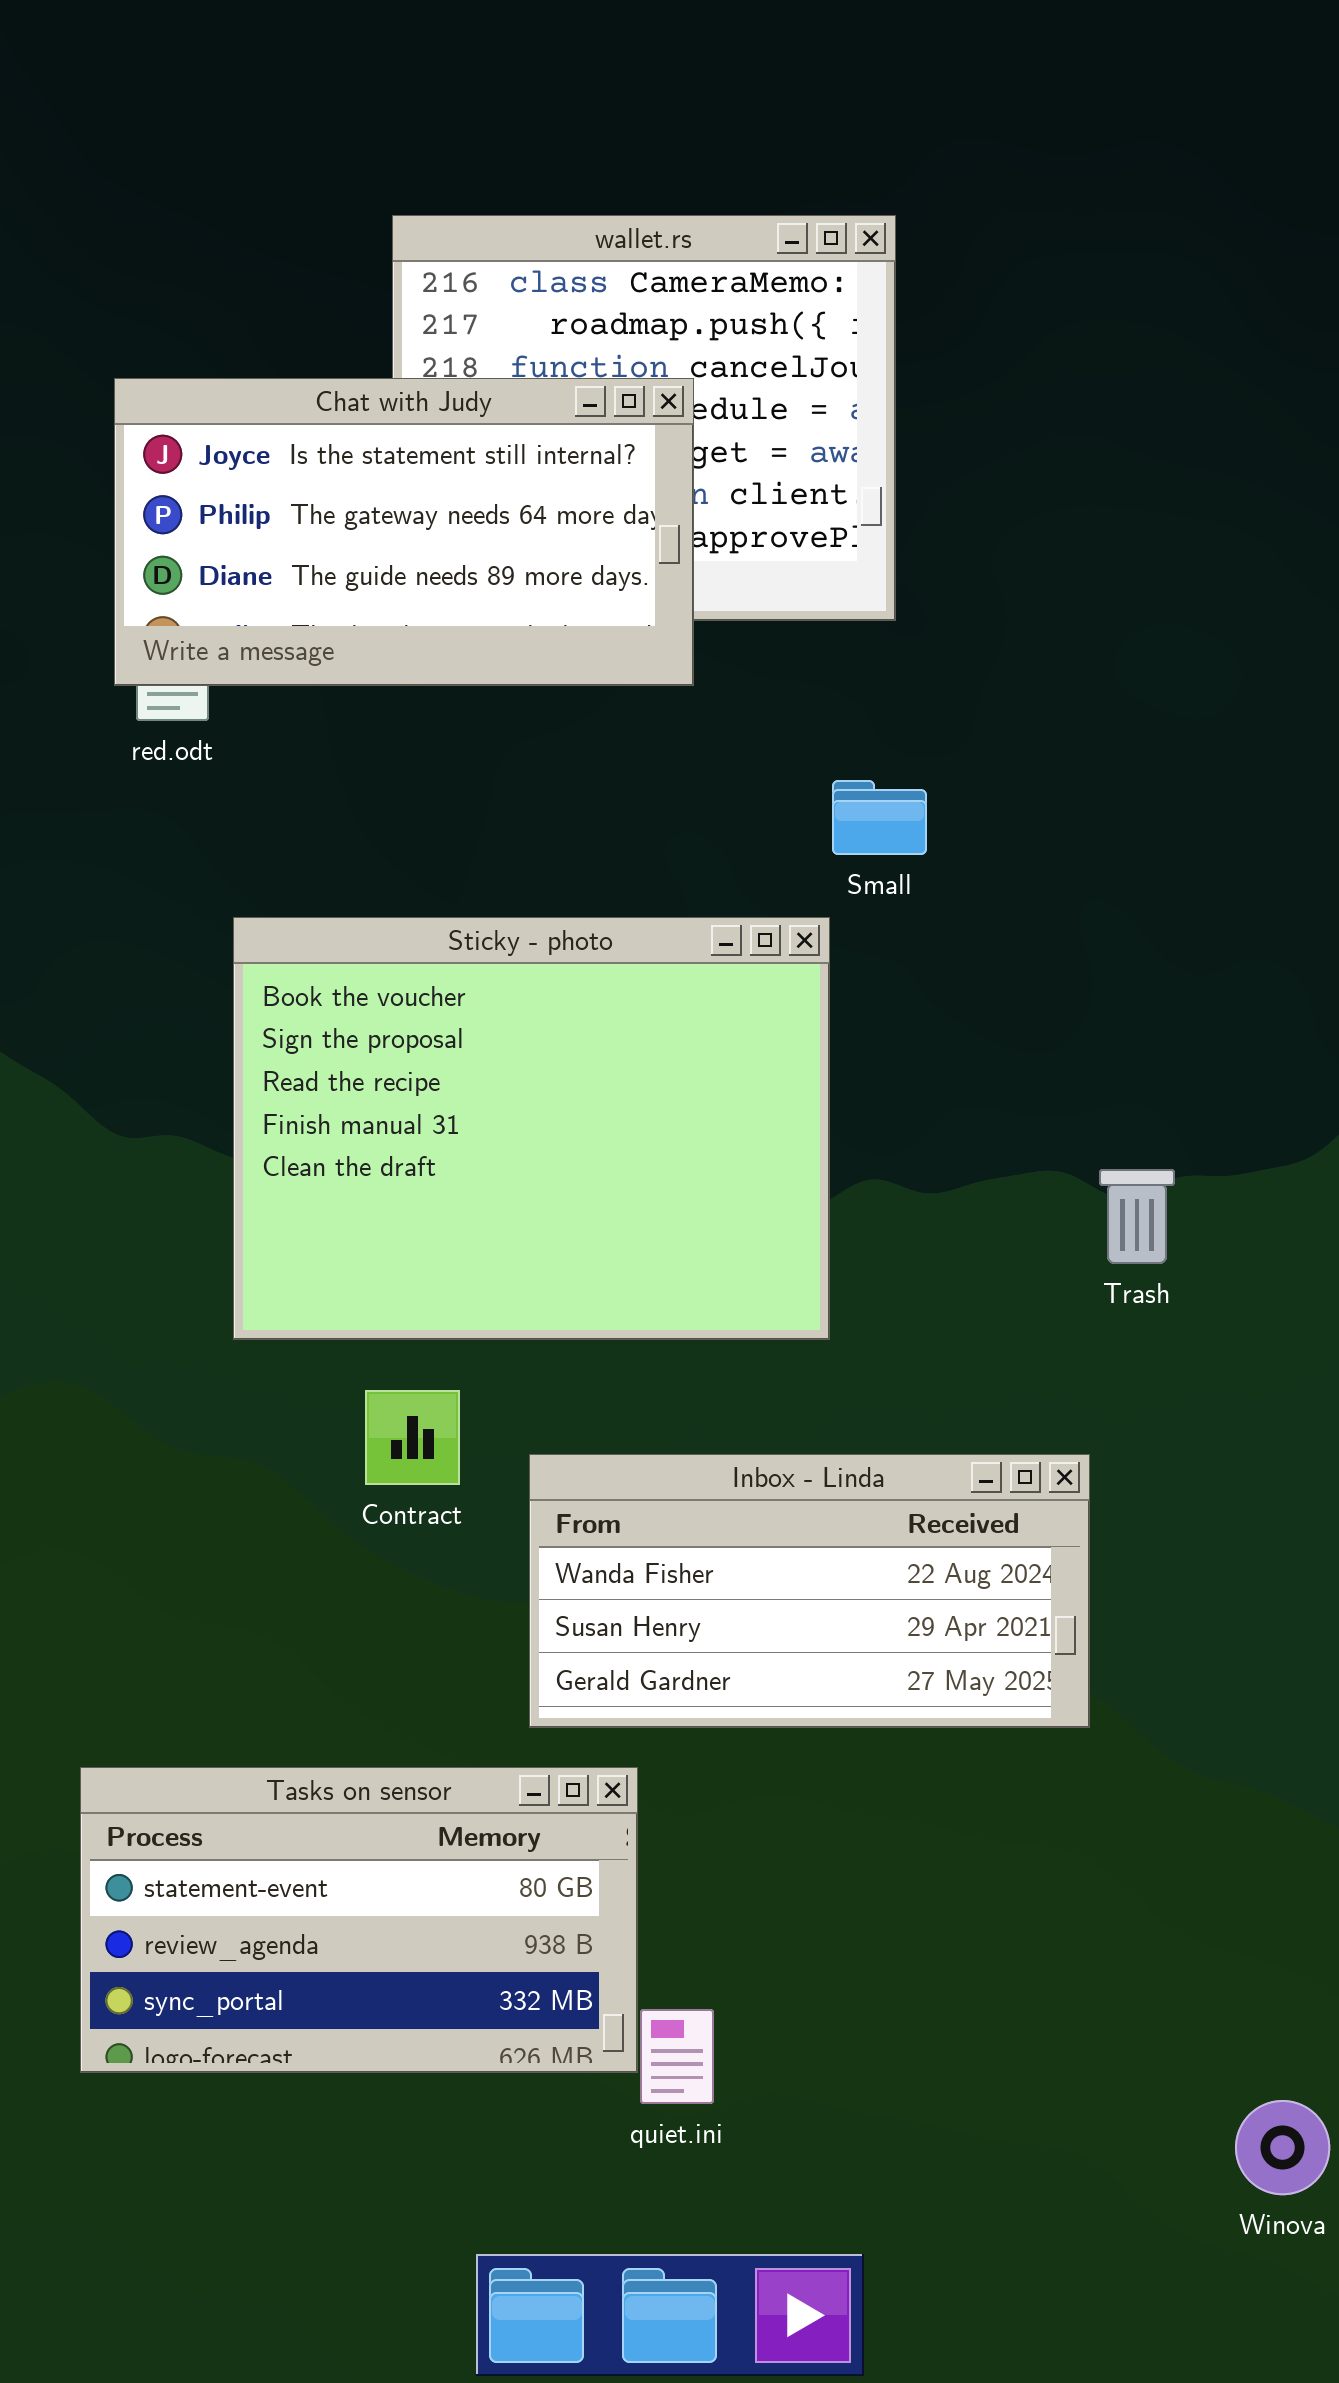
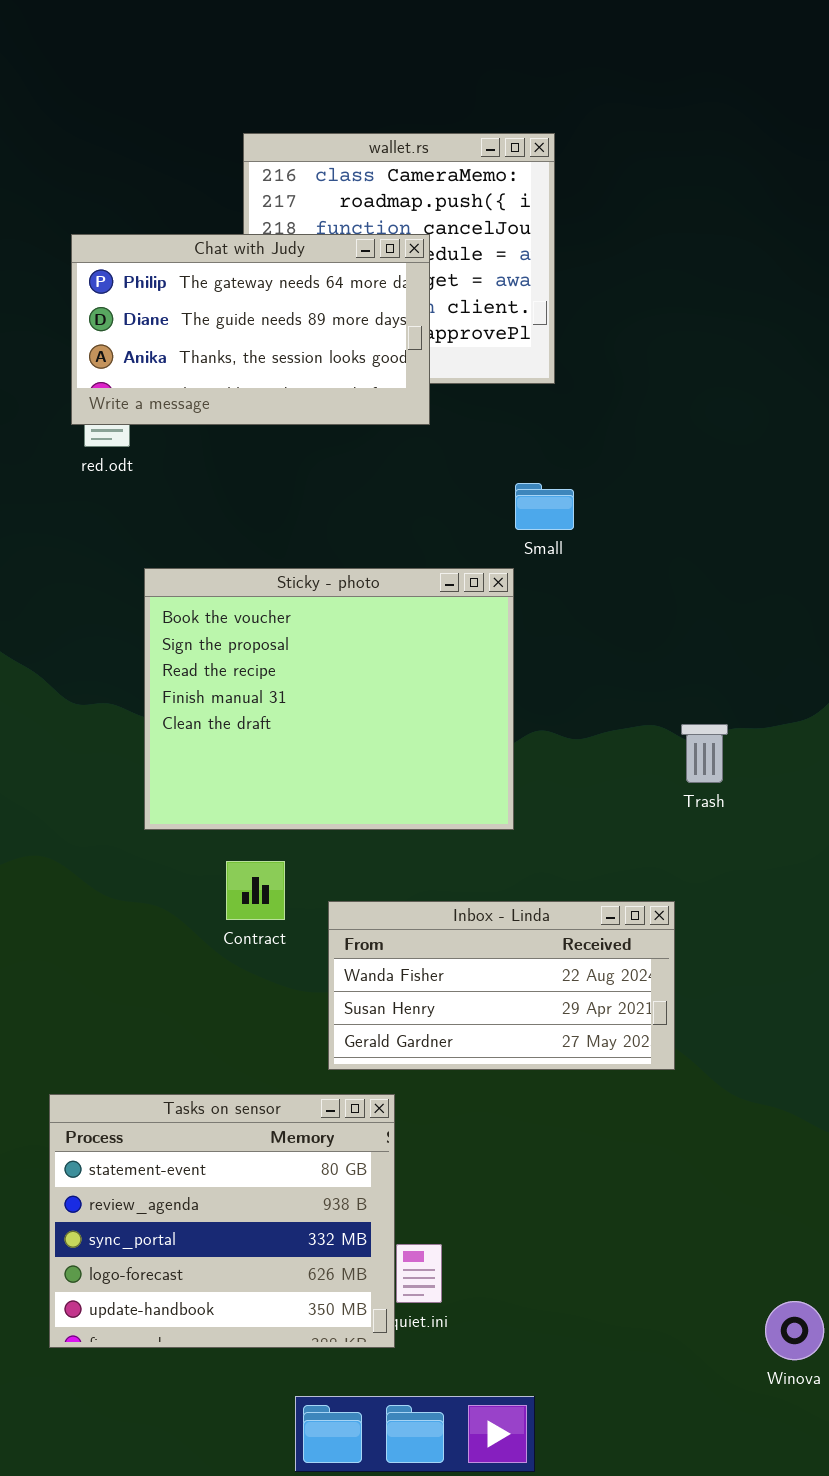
Chat with Judy: [114,378,694,686] -> [71,234,430,425], scrolled down 1 row
Tasks on sensor: [80,1767,638,2073] -> [49,1094,395,1348], resized

